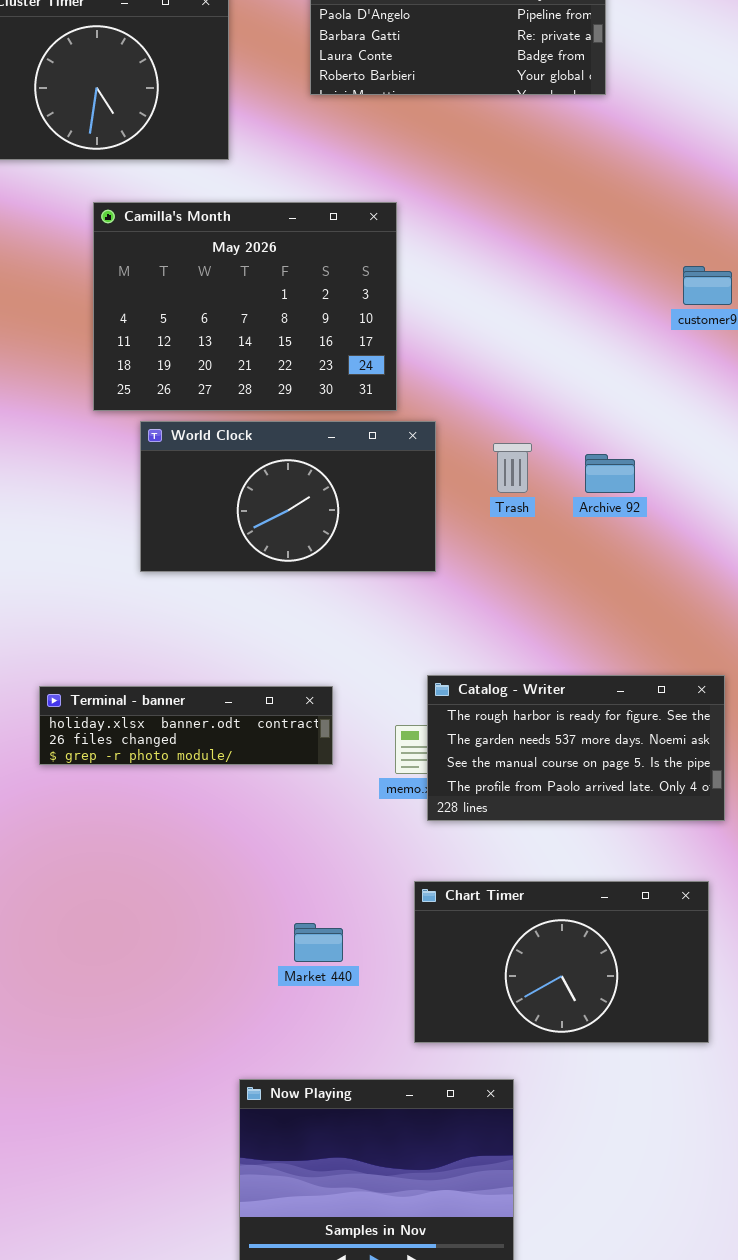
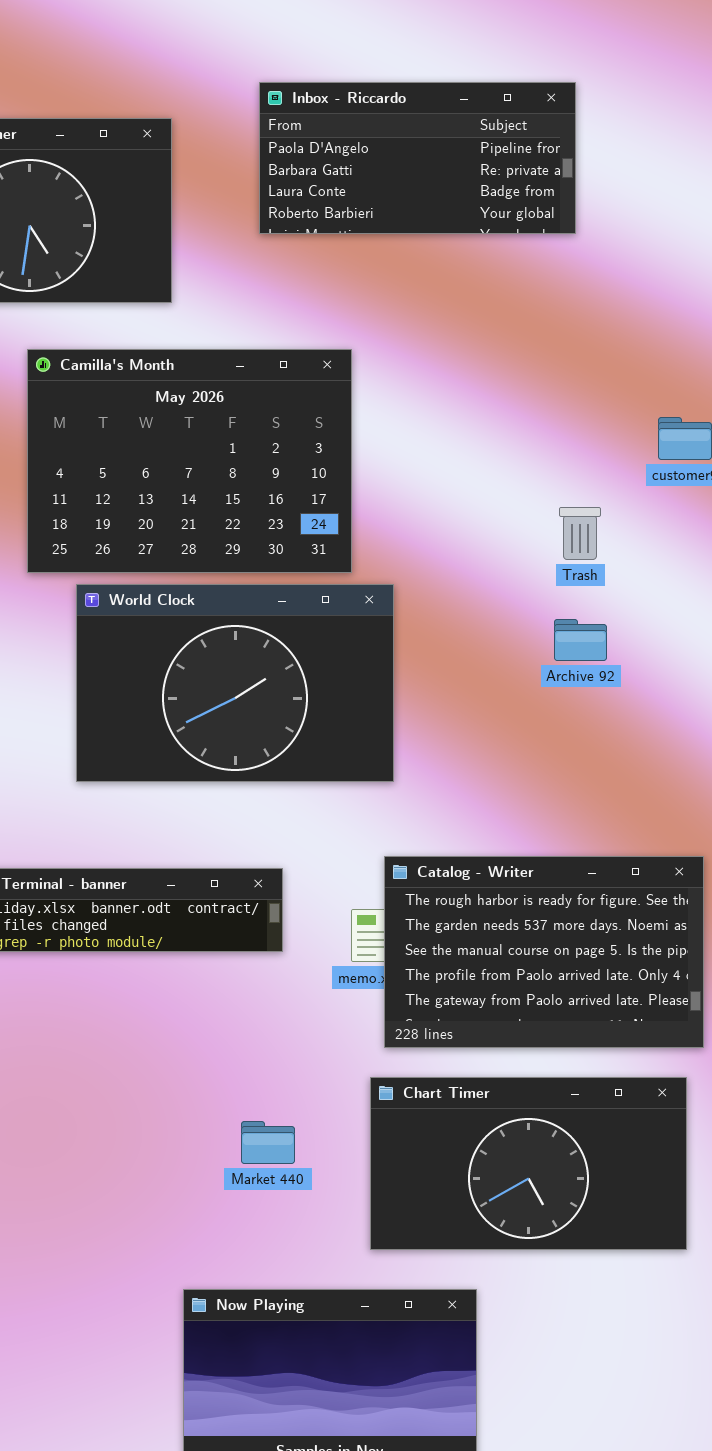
World Clock: [140,421,436,572] -> [76,584,394,782], resized
Trash: [493,443,532,493] -> [559,507,601,560], moved
Catalog - Writer: [427,675,725,821] -> [384,856,704,1048], resized

